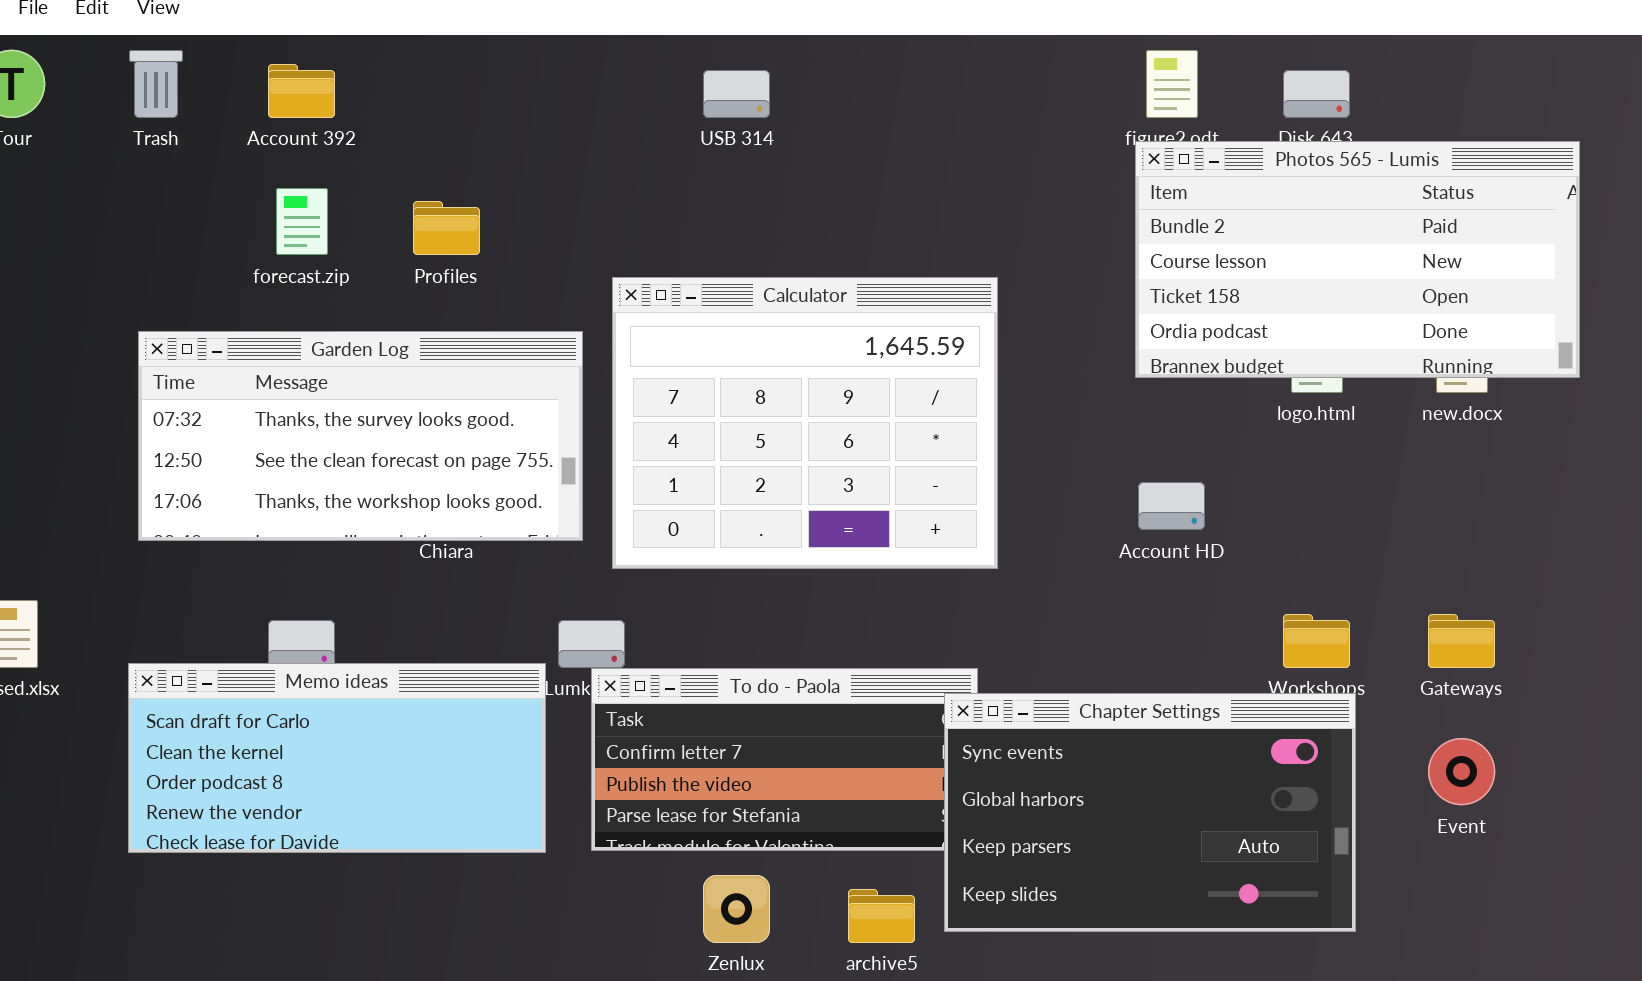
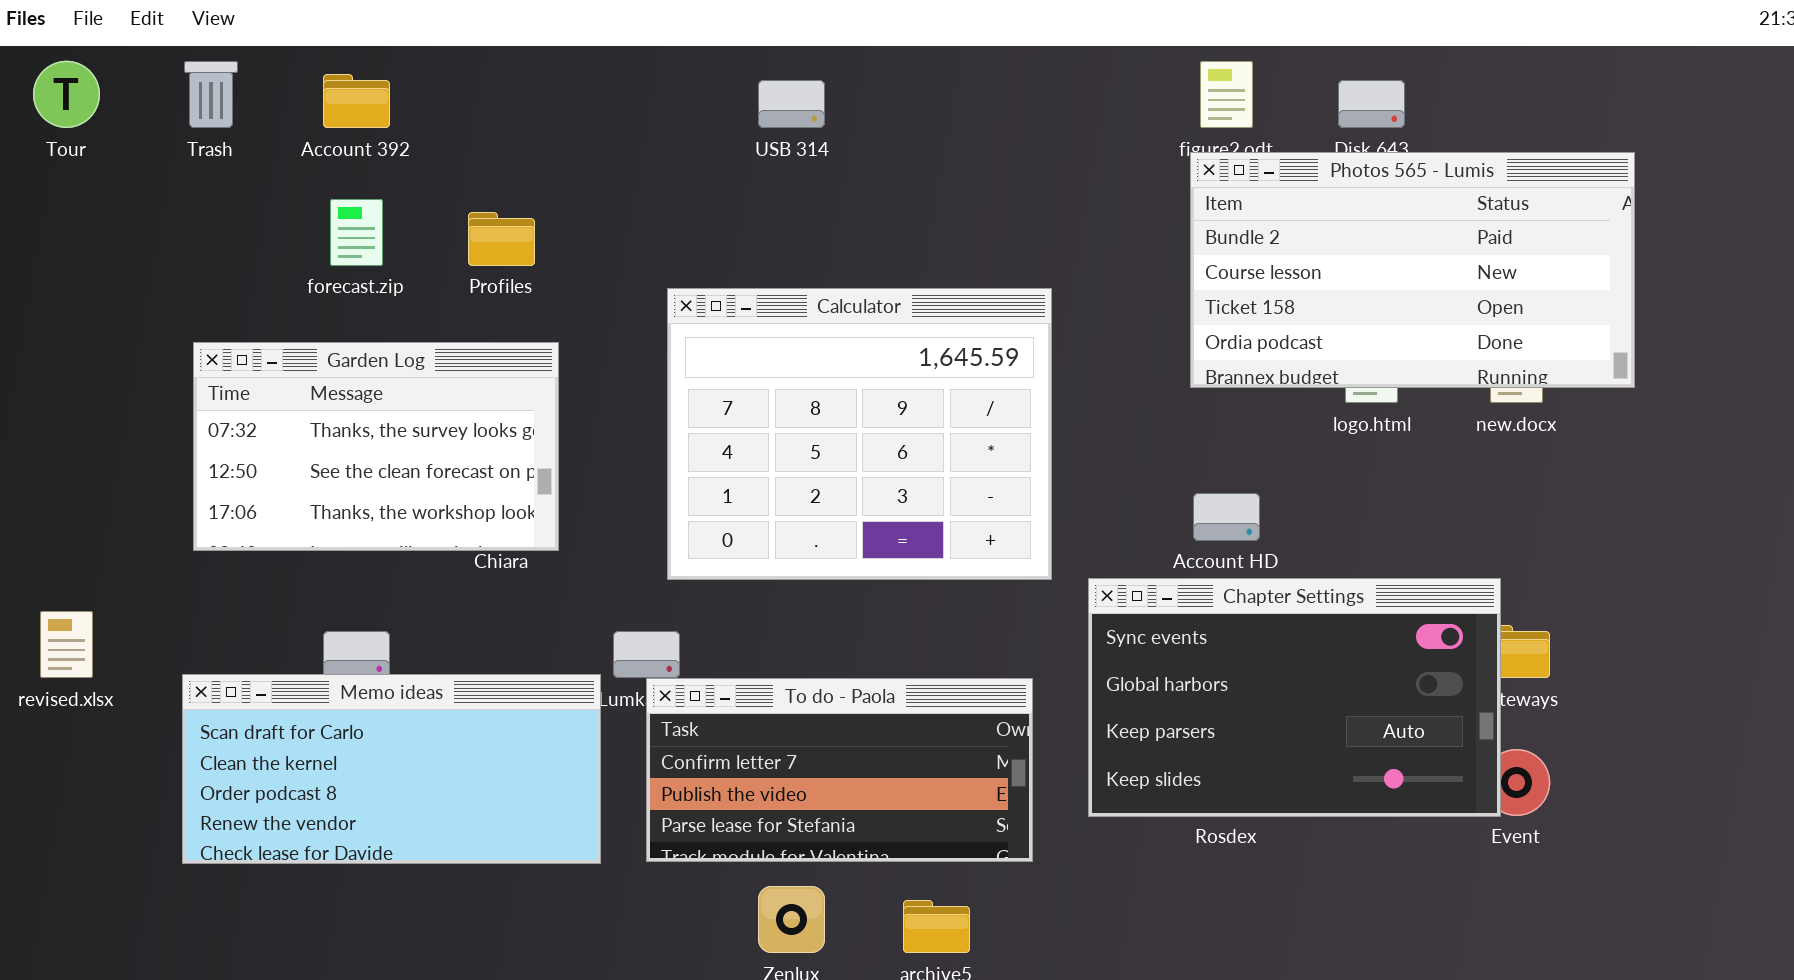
Garden Log: [138,331,583,541] -> [193,342,559,551], resized
Chapter Settings: [944,693,1356,932] -> [1088,578,1501,817], moved

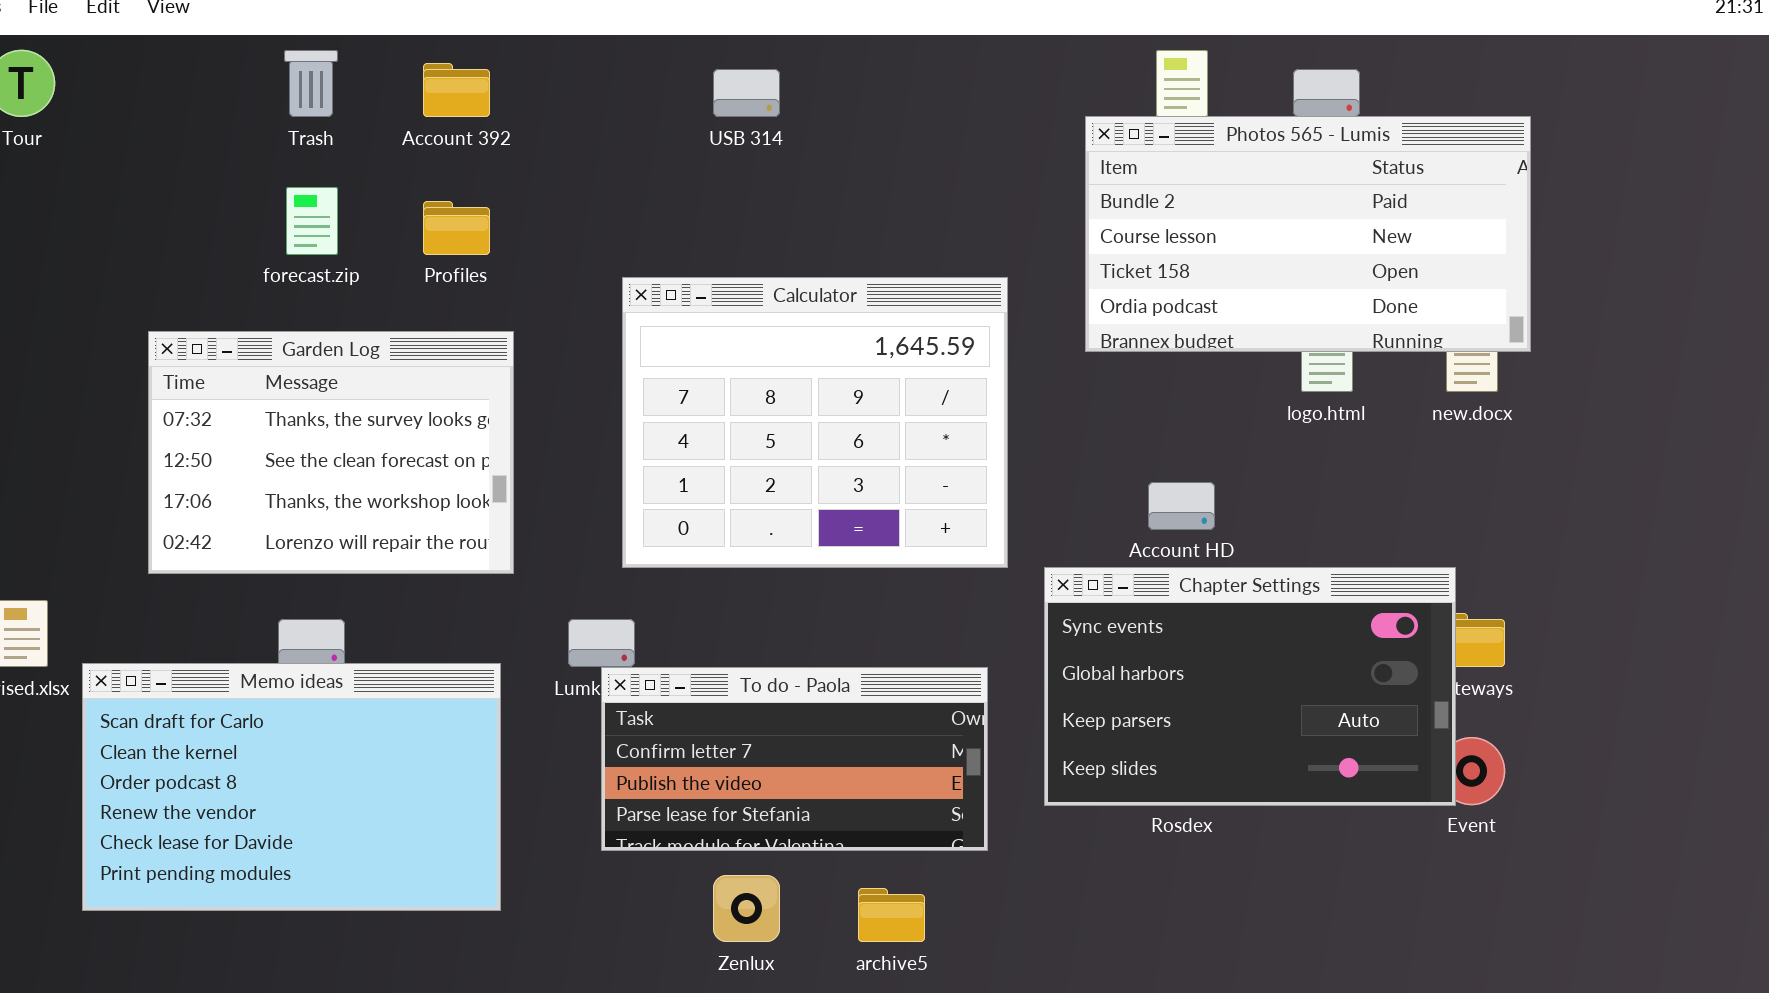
Trash: [184,61,238,128] -> [284,50,338,117], moved
Account 392: [323,74,390,128] -> [423,63,490,117], moved
Photos 565 - Lumis: [1190,152,1635,388] -> [1085,116,1531,352], moved
Garden Log: [193,342,559,551] -> [148,331,514,574], resized
Memo ideas: [182,674,601,864] -> [82,663,501,911], moved, resized

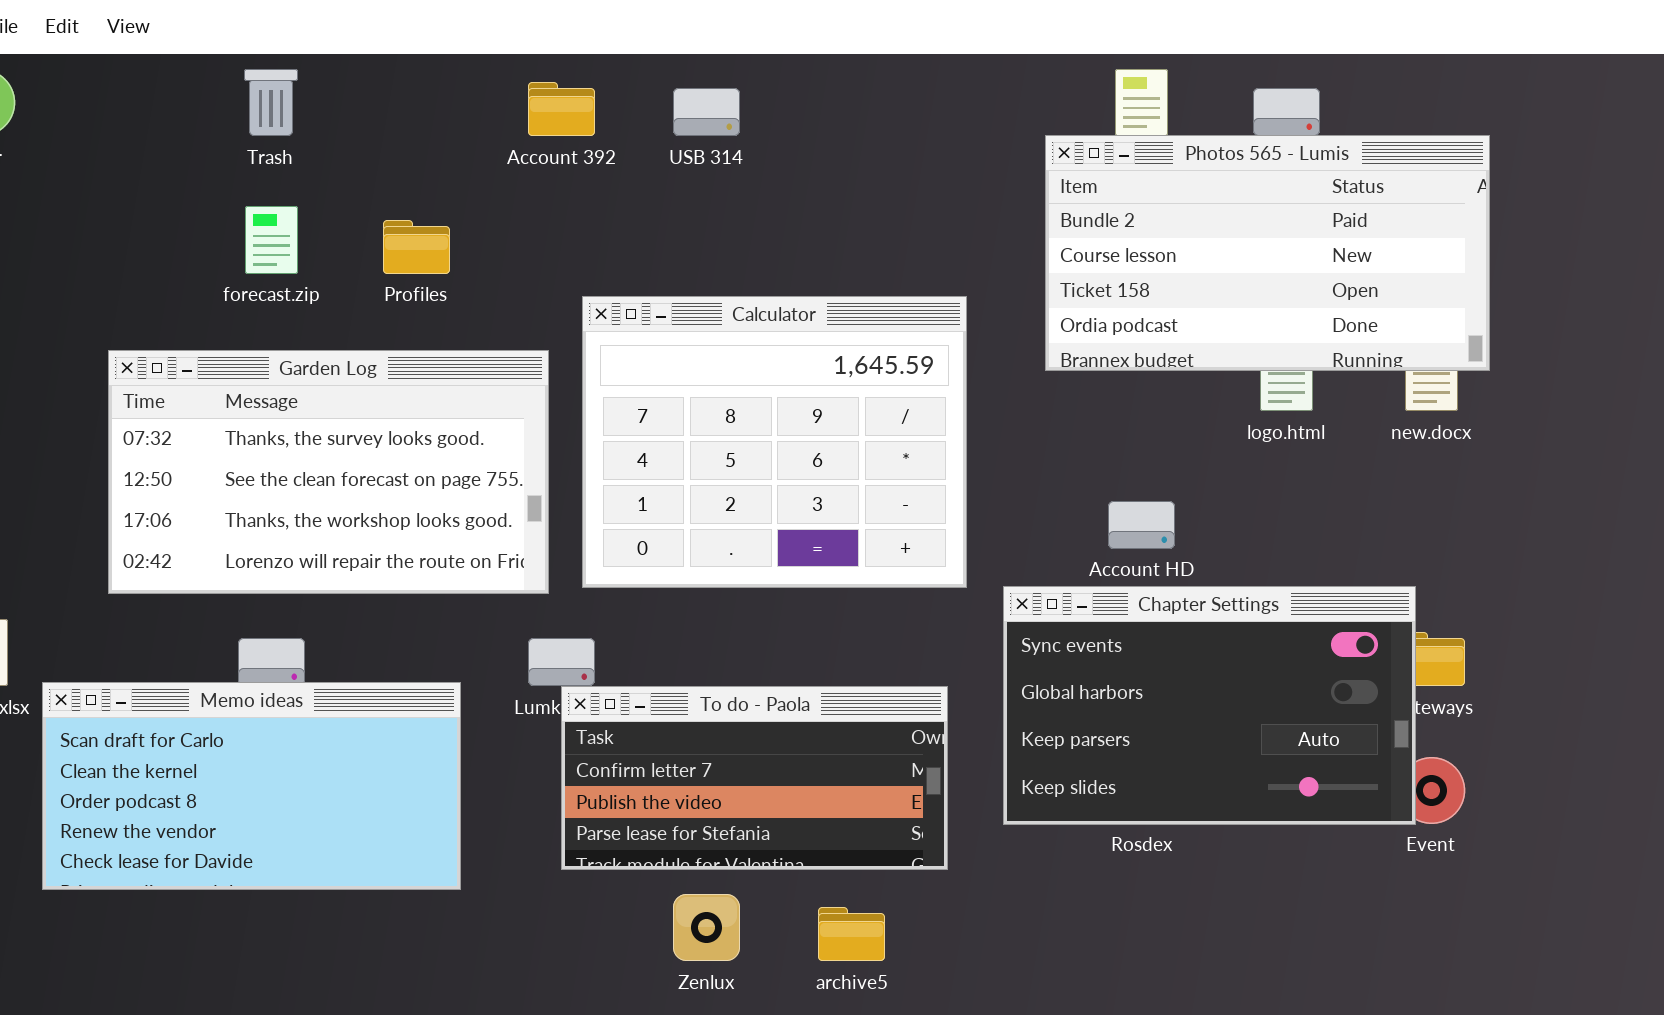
Account 392: [423,63,490,117] -> [528,82,595,136], moved
Garden Log: [148,331,514,574] -> [108,350,549,594], resized
Memo ideas: [82,663,501,911] -> [42,682,461,890], resized

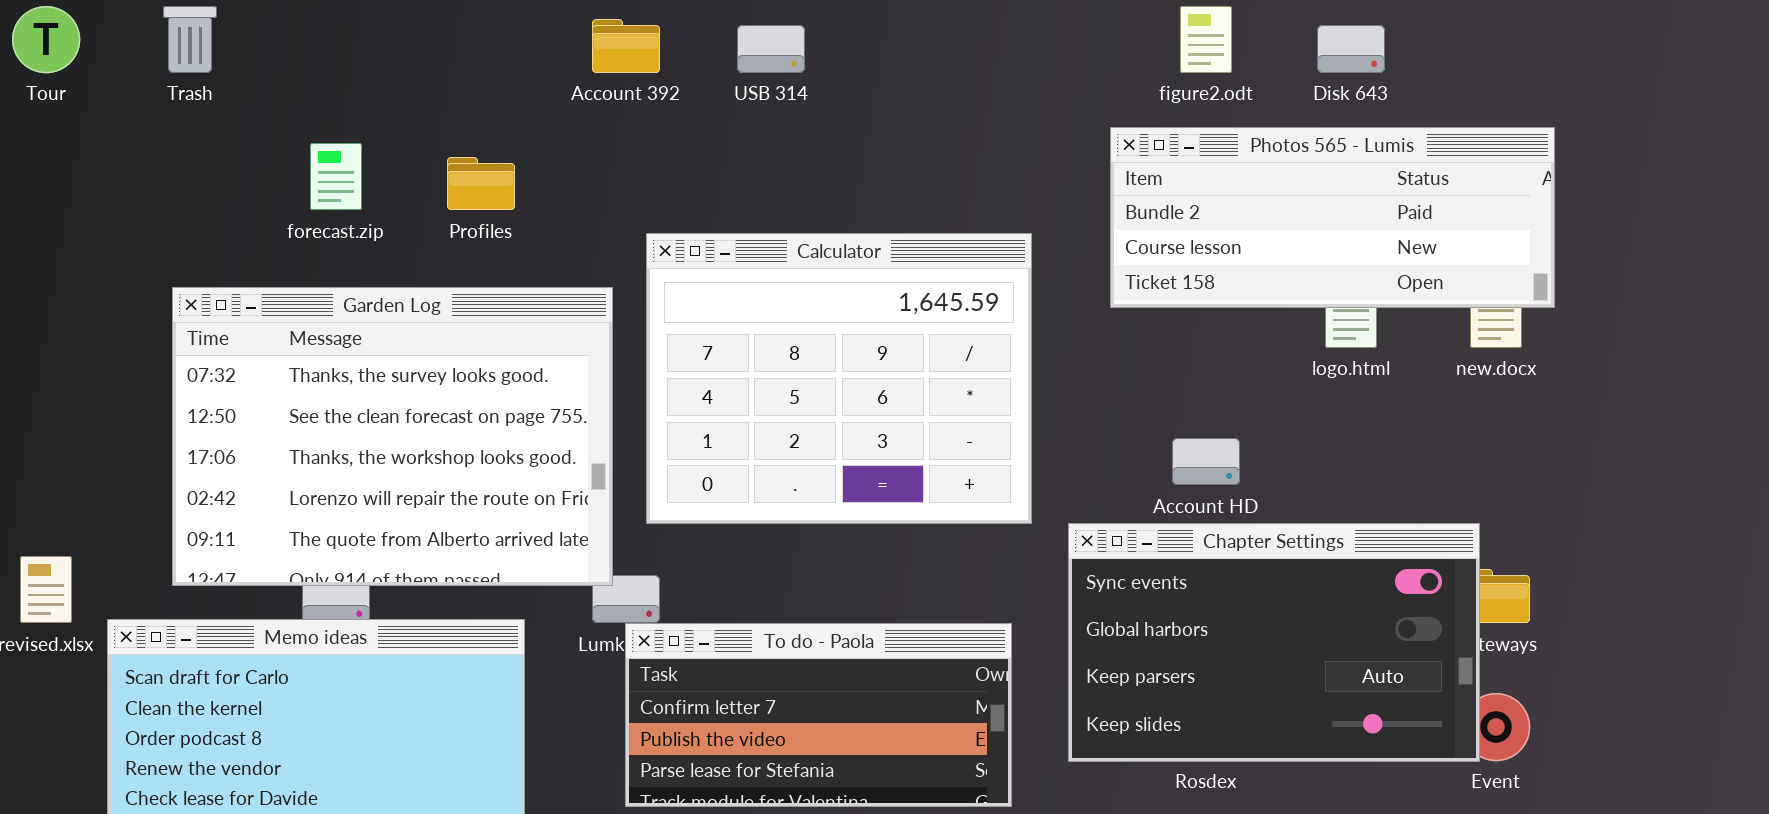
Trash: [244,69,298,136] -> [163,6,217,73], moved
Photos 565 - Lumis: [1045,135,1490,371] -> [1110,127,1555,308], resized
Garden Log: [108,350,549,594] -> [172,287,613,586], resized

